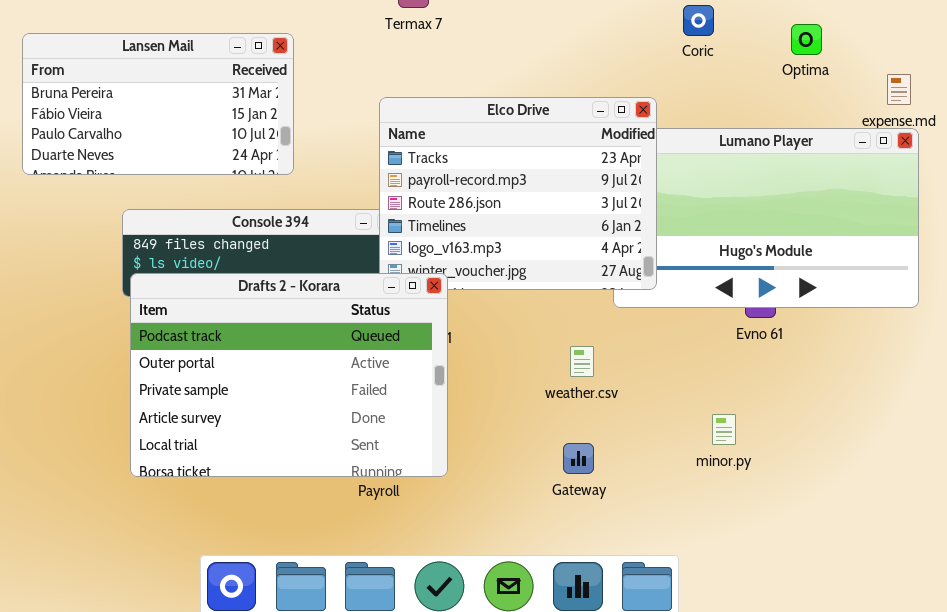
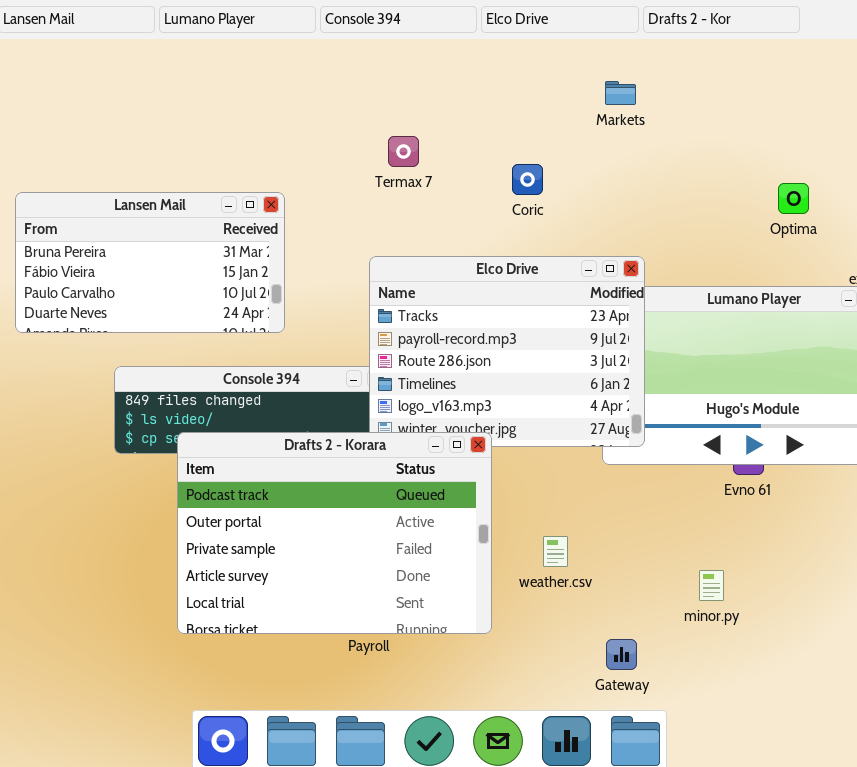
Coric: [683,5,714,36] -> [512,164,543,195], moved
Drafts 2 - Korara: [130,273,448,477] -> [177,432,492,634], moved
weather.csv: [570,346,594,377] -> [543,536,568,567], moved
Gateway: [563,443,594,474] -> [606,639,637,670], moved

